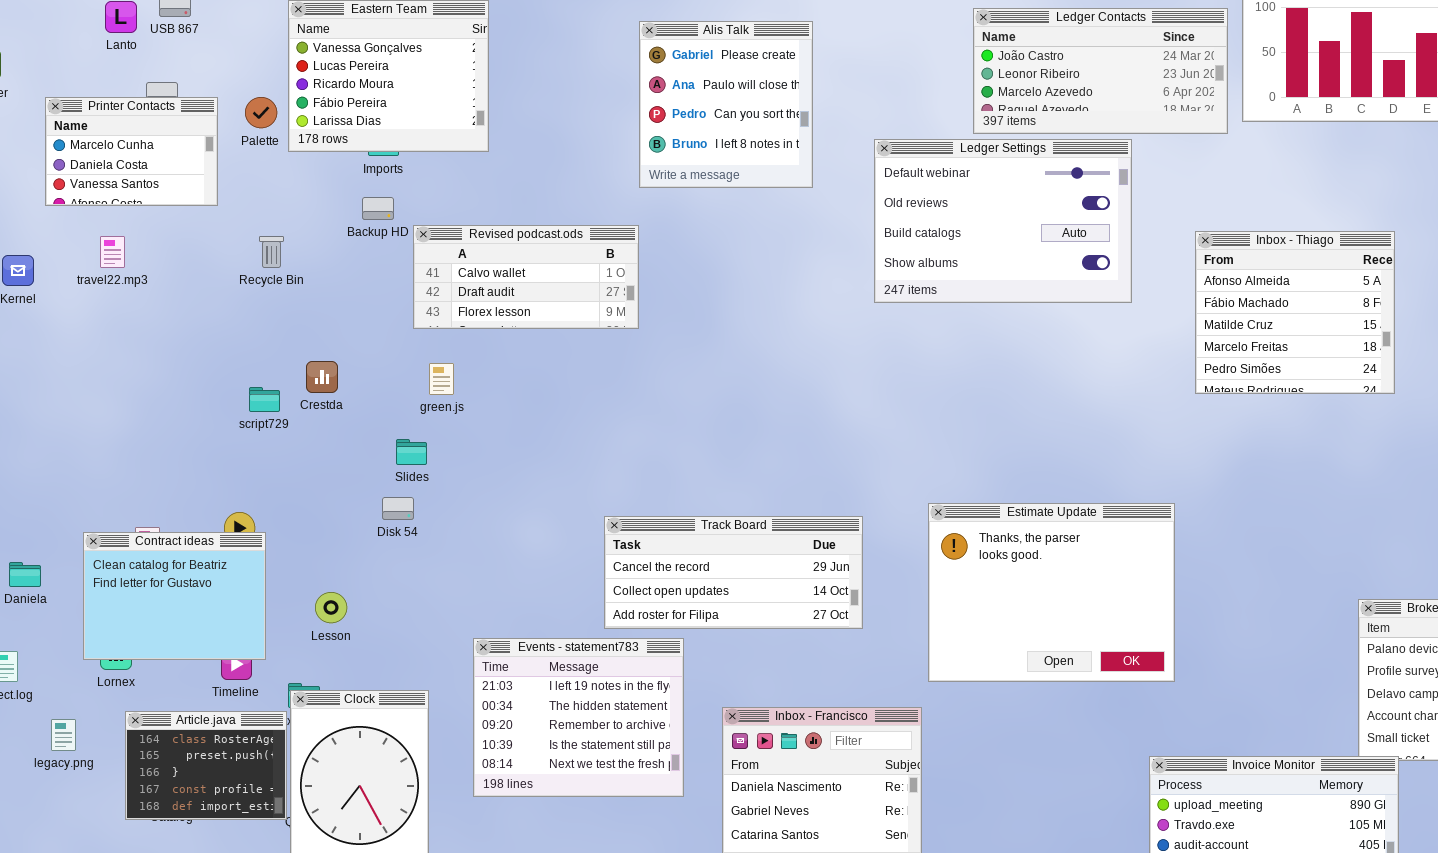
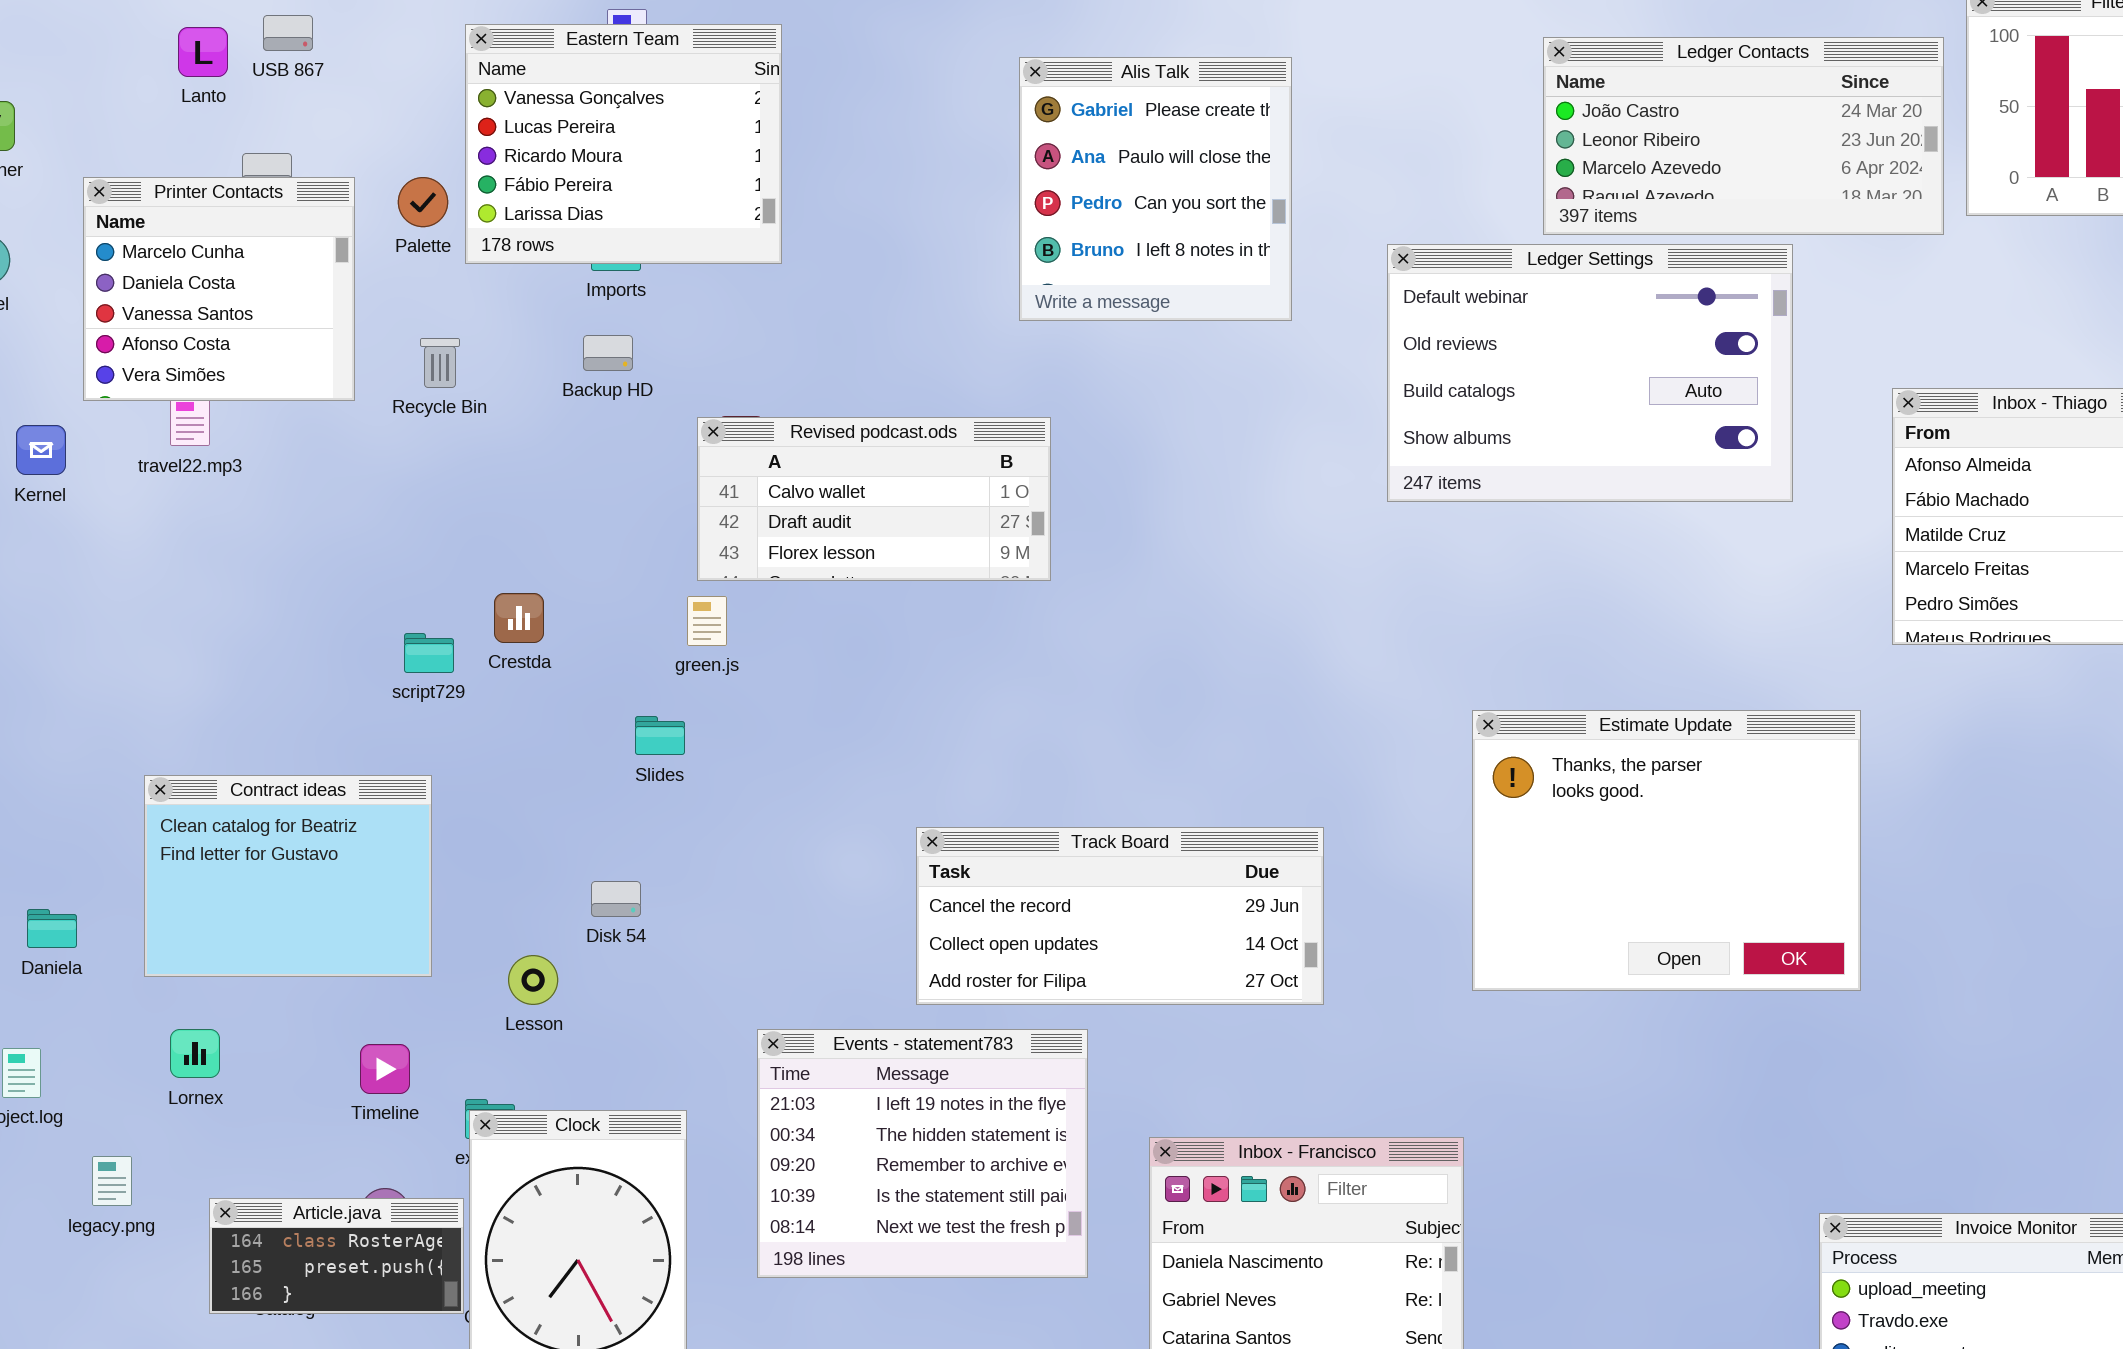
Printer Contacts: [45,97,218,206] -> [83,177,355,401], resized
Revised podcast.ods: [413,225,639,329] -> [697,417,1051,581], moved
Recycle Bin: [259,236,284,268] -> [420,338,460,388], moved
Disk 54: [382,497,414,520] -> [591,881,641,917], moved
Estimate Update: [928,503,1175,682] -> [1472,710,1861,991], moved
Track Board: [604,516,863,629] -> [916,827,1324,1005], moved
Contract ideas: [83,532,266,660] -> [144,775,432,977], moved
Article.java: [125,711,287,820] -> [209,1198,464,1314], resized

